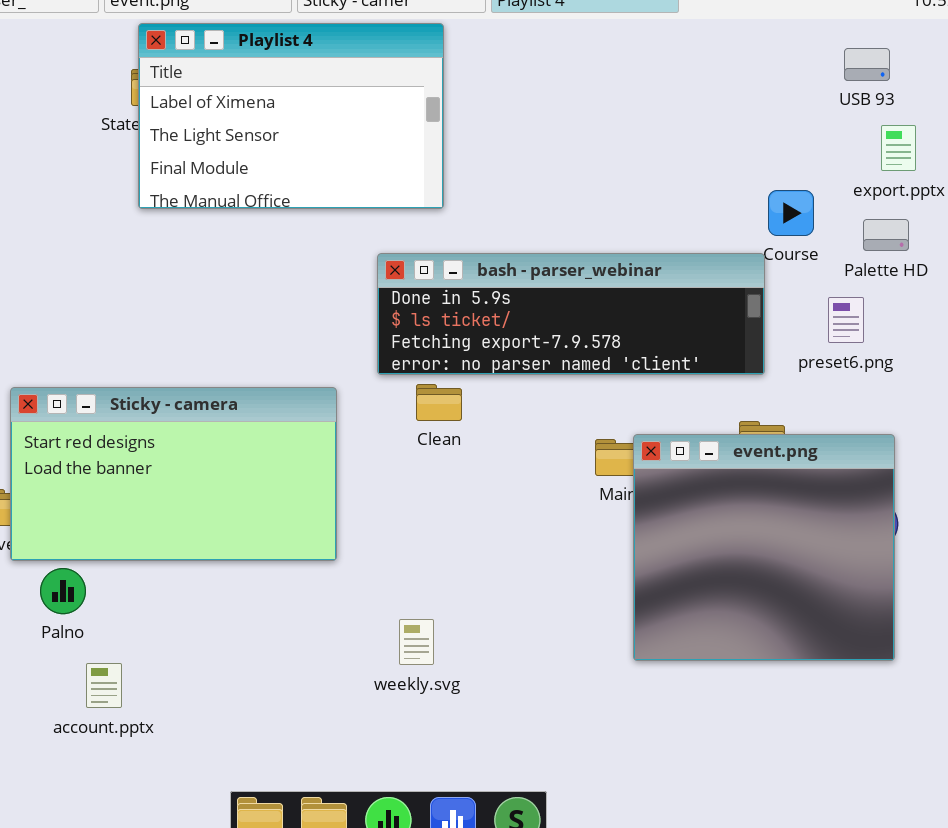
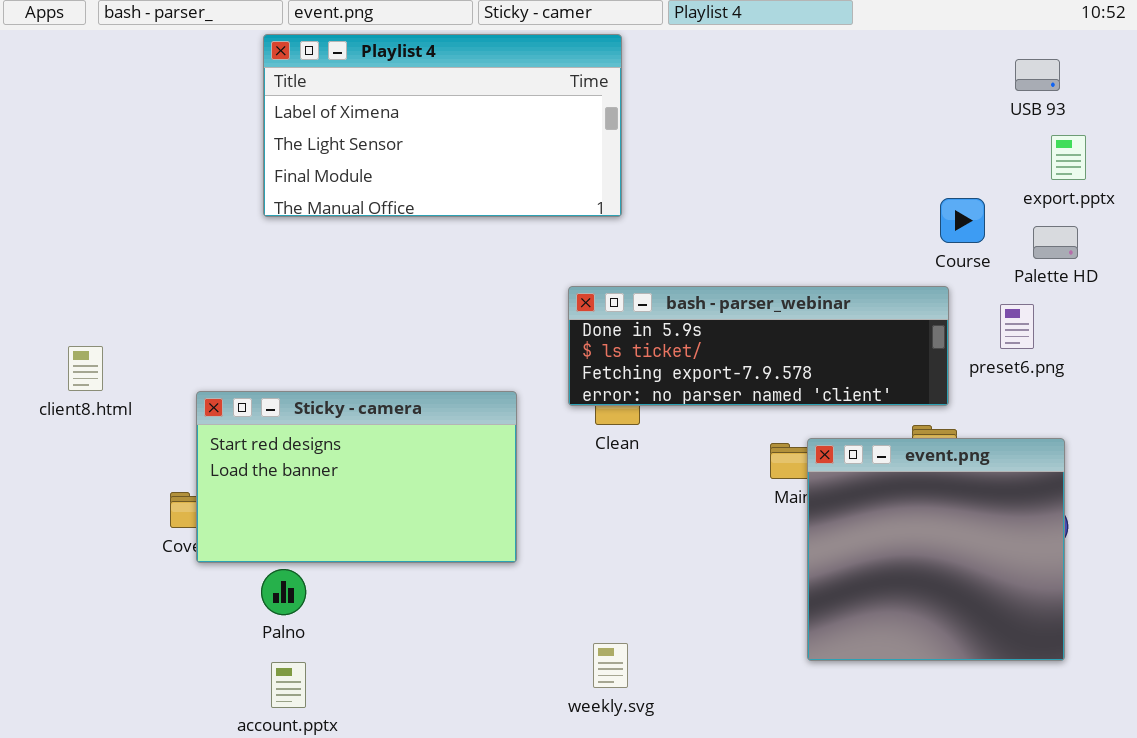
Playlist 4: [138,23,444,209] -> [263,34,622,217], resized
bash - parser_webinar: [377,253,765,375] -> [568,286,949,406], moved
Palno: [40,568,86,614] -> [261,569,306,615], moved
weekly.svg: [399,619,434,665] -> [593,643,628,688], moved

